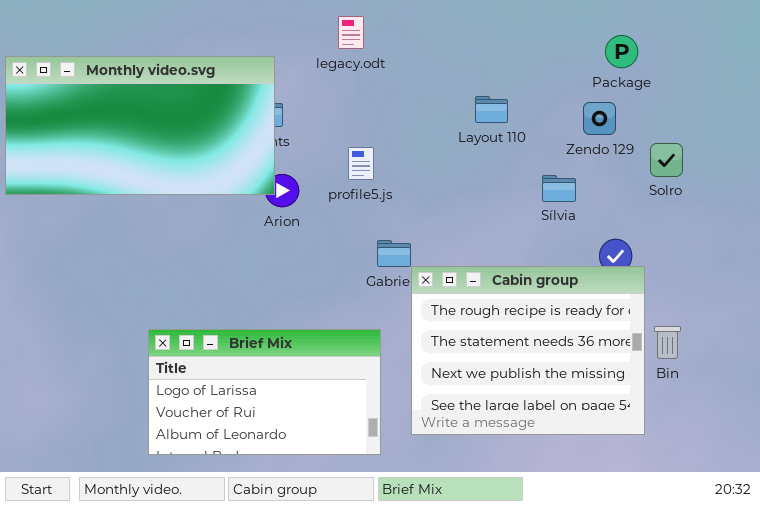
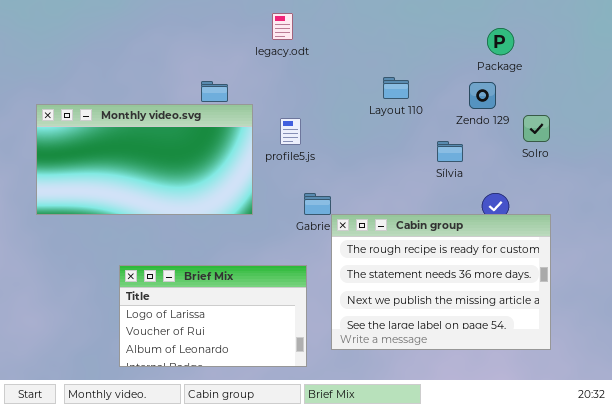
Monthly video.svg: [5,56,275,195] -> [36,104,253,215], moved
Cabin group: [411,266,645,435] -> [331,214,551,350], resized

